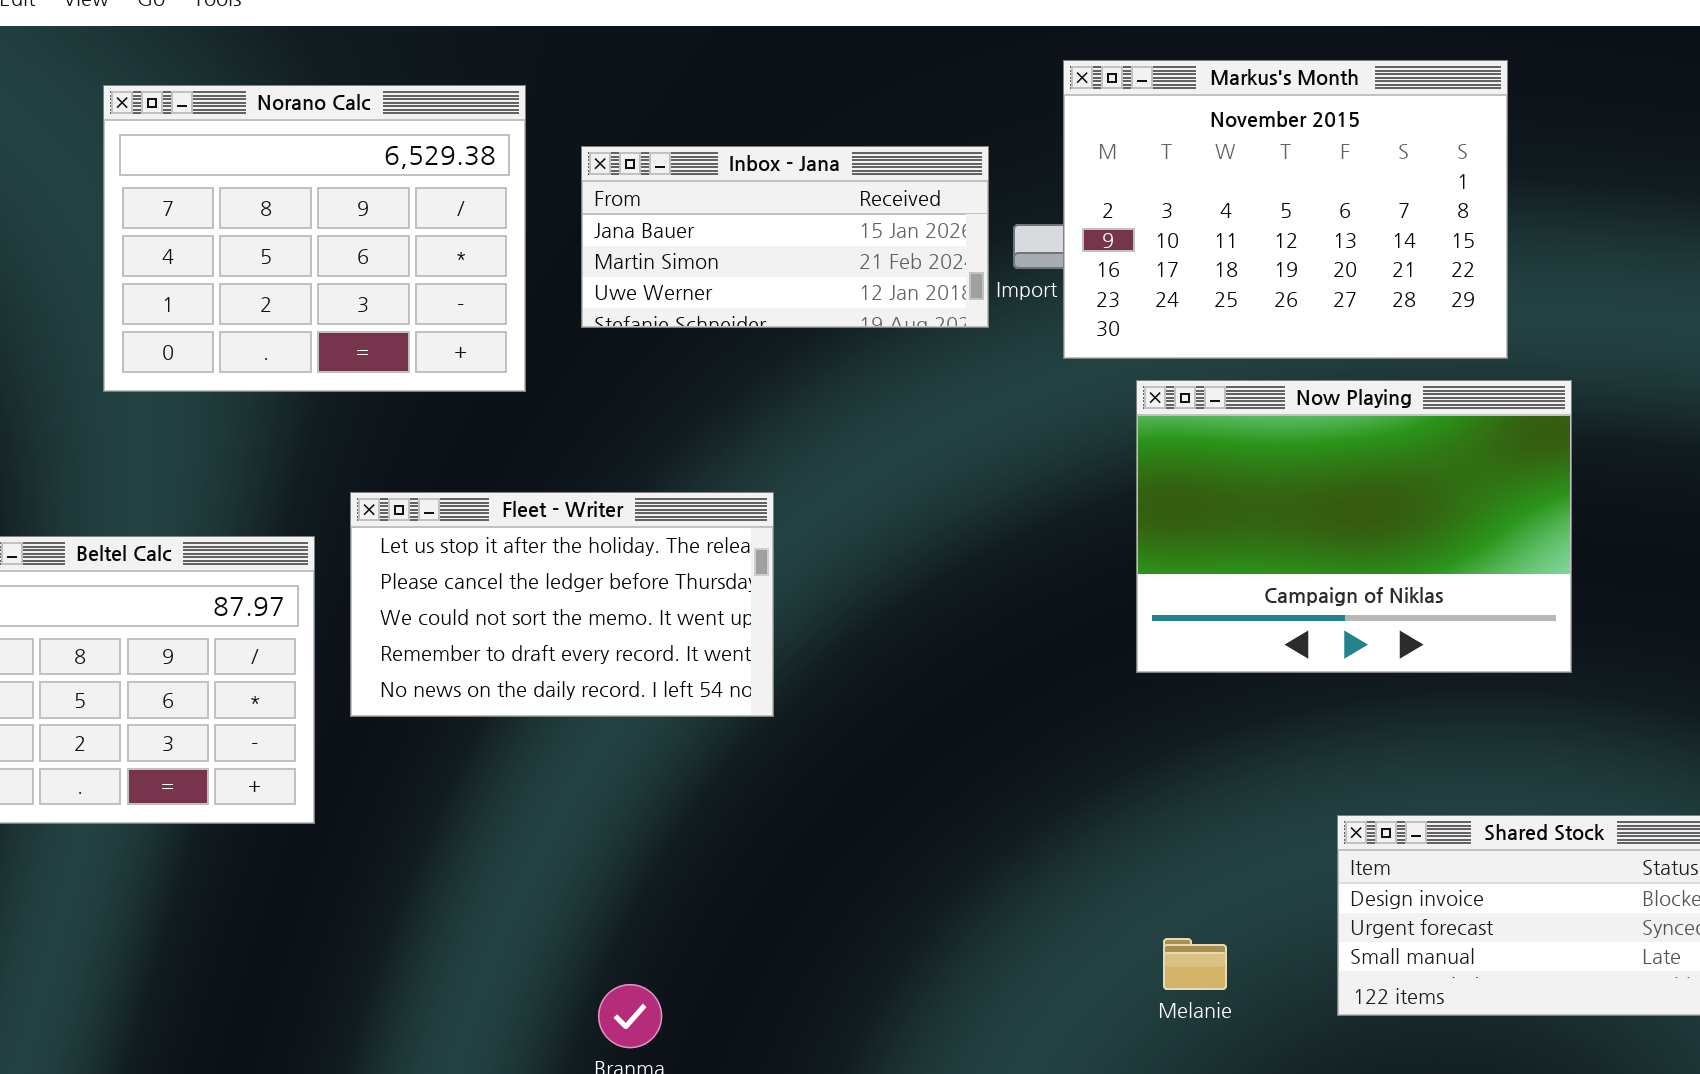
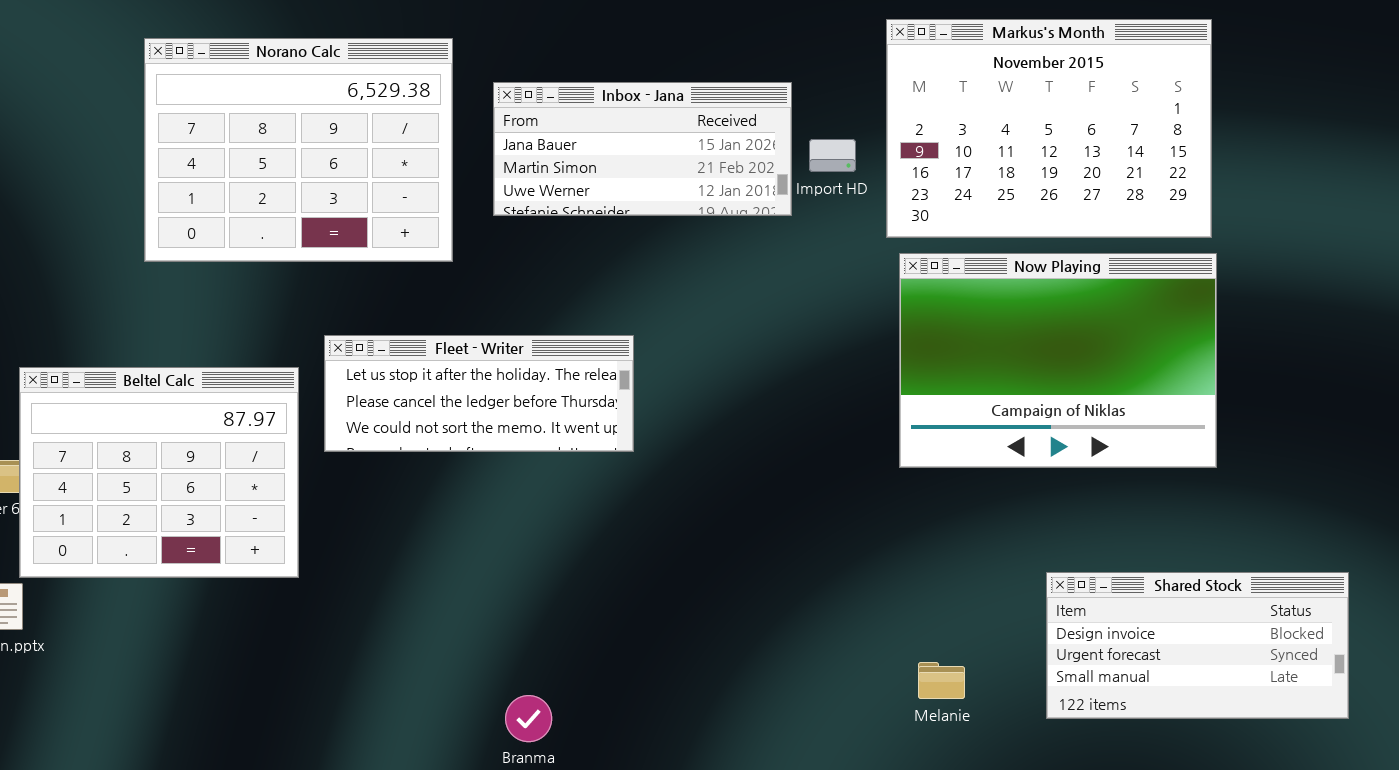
Markus's Month: [1063,60,1508,359] -> [886,19,1212,238], moved
Fleet - Writer: [350,492,774,717] -> [324,335,634,452], resized

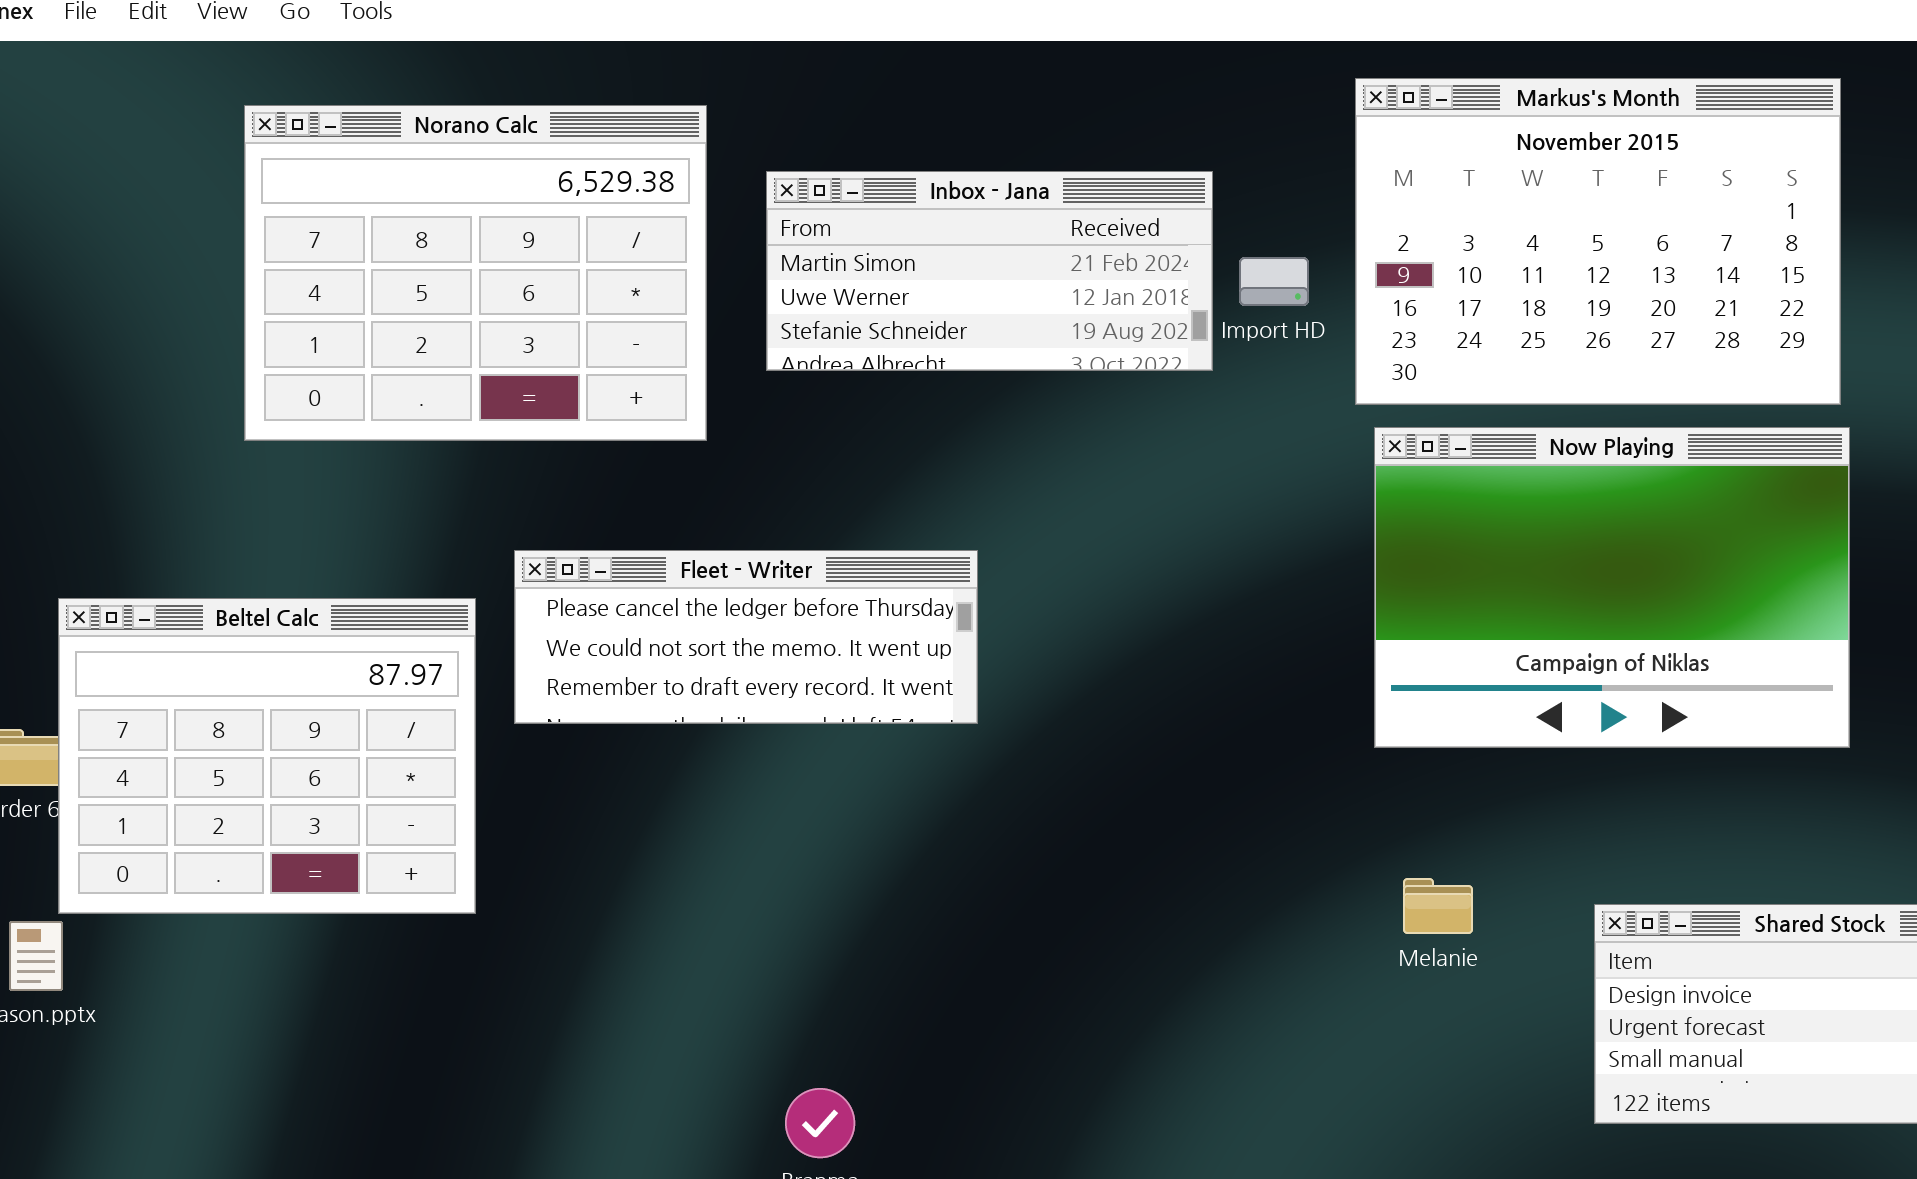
Inbox - Jana: [493,82,792,216] -> [766,171,1213,371], scrolled down 1 row
Fleet - Writer: [324,335,634,452] -> [514,550,978,724], scrolled down 1 row
Melanie: [918,662,965,699] -> [1403,878,1473,934], moved

